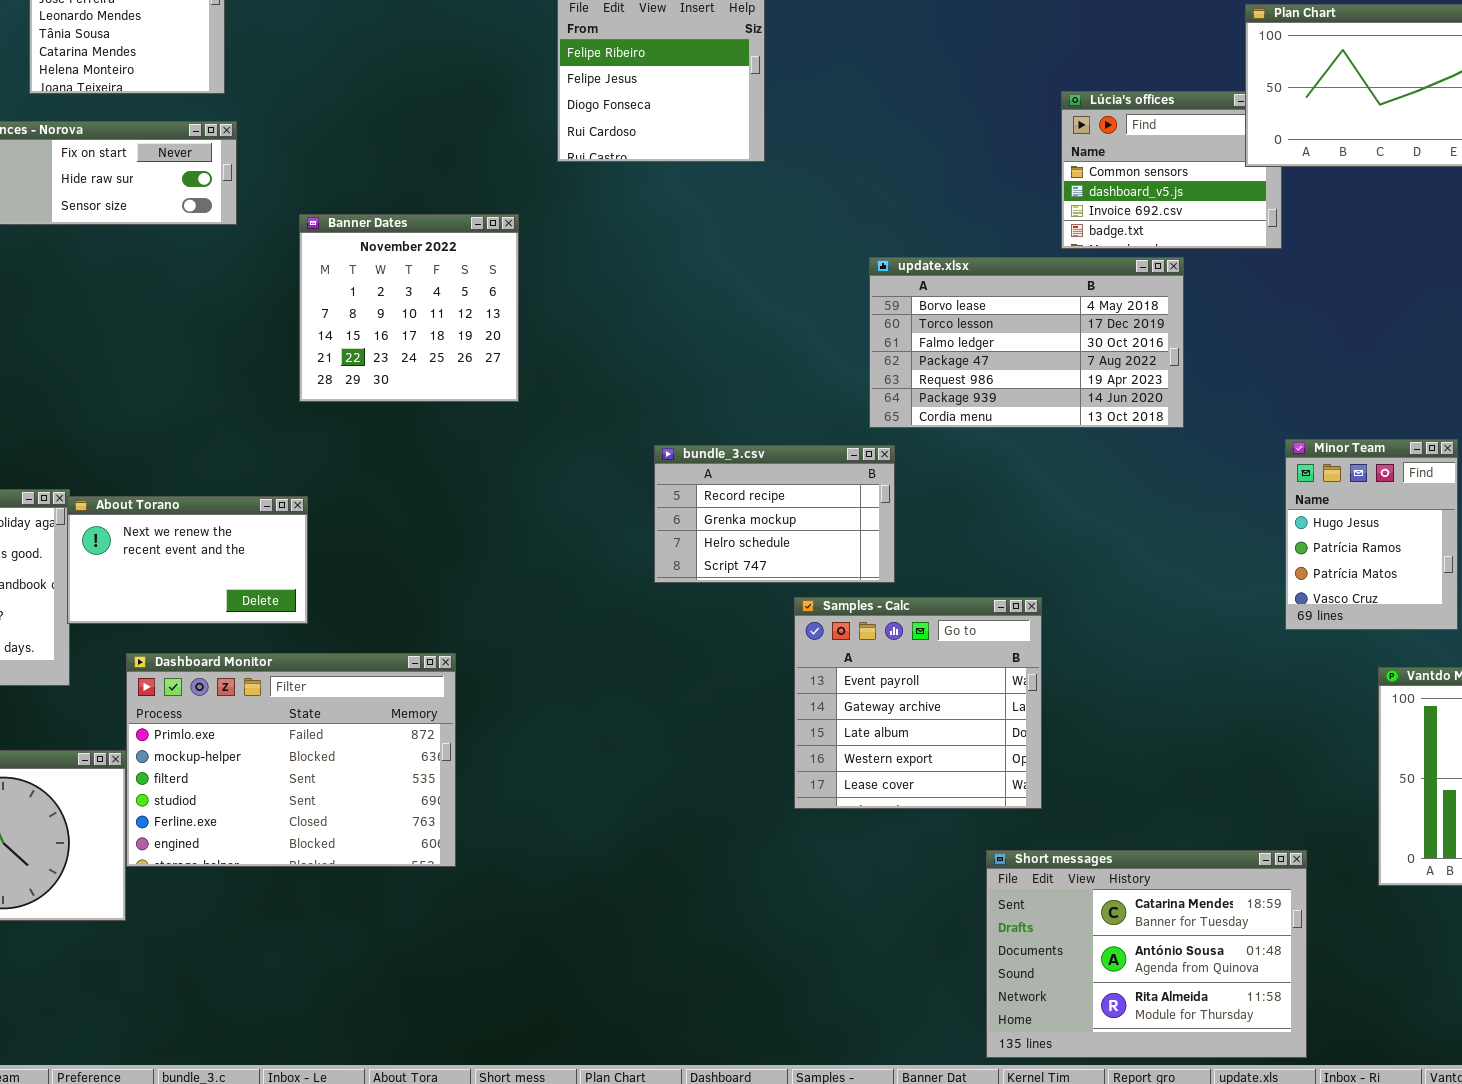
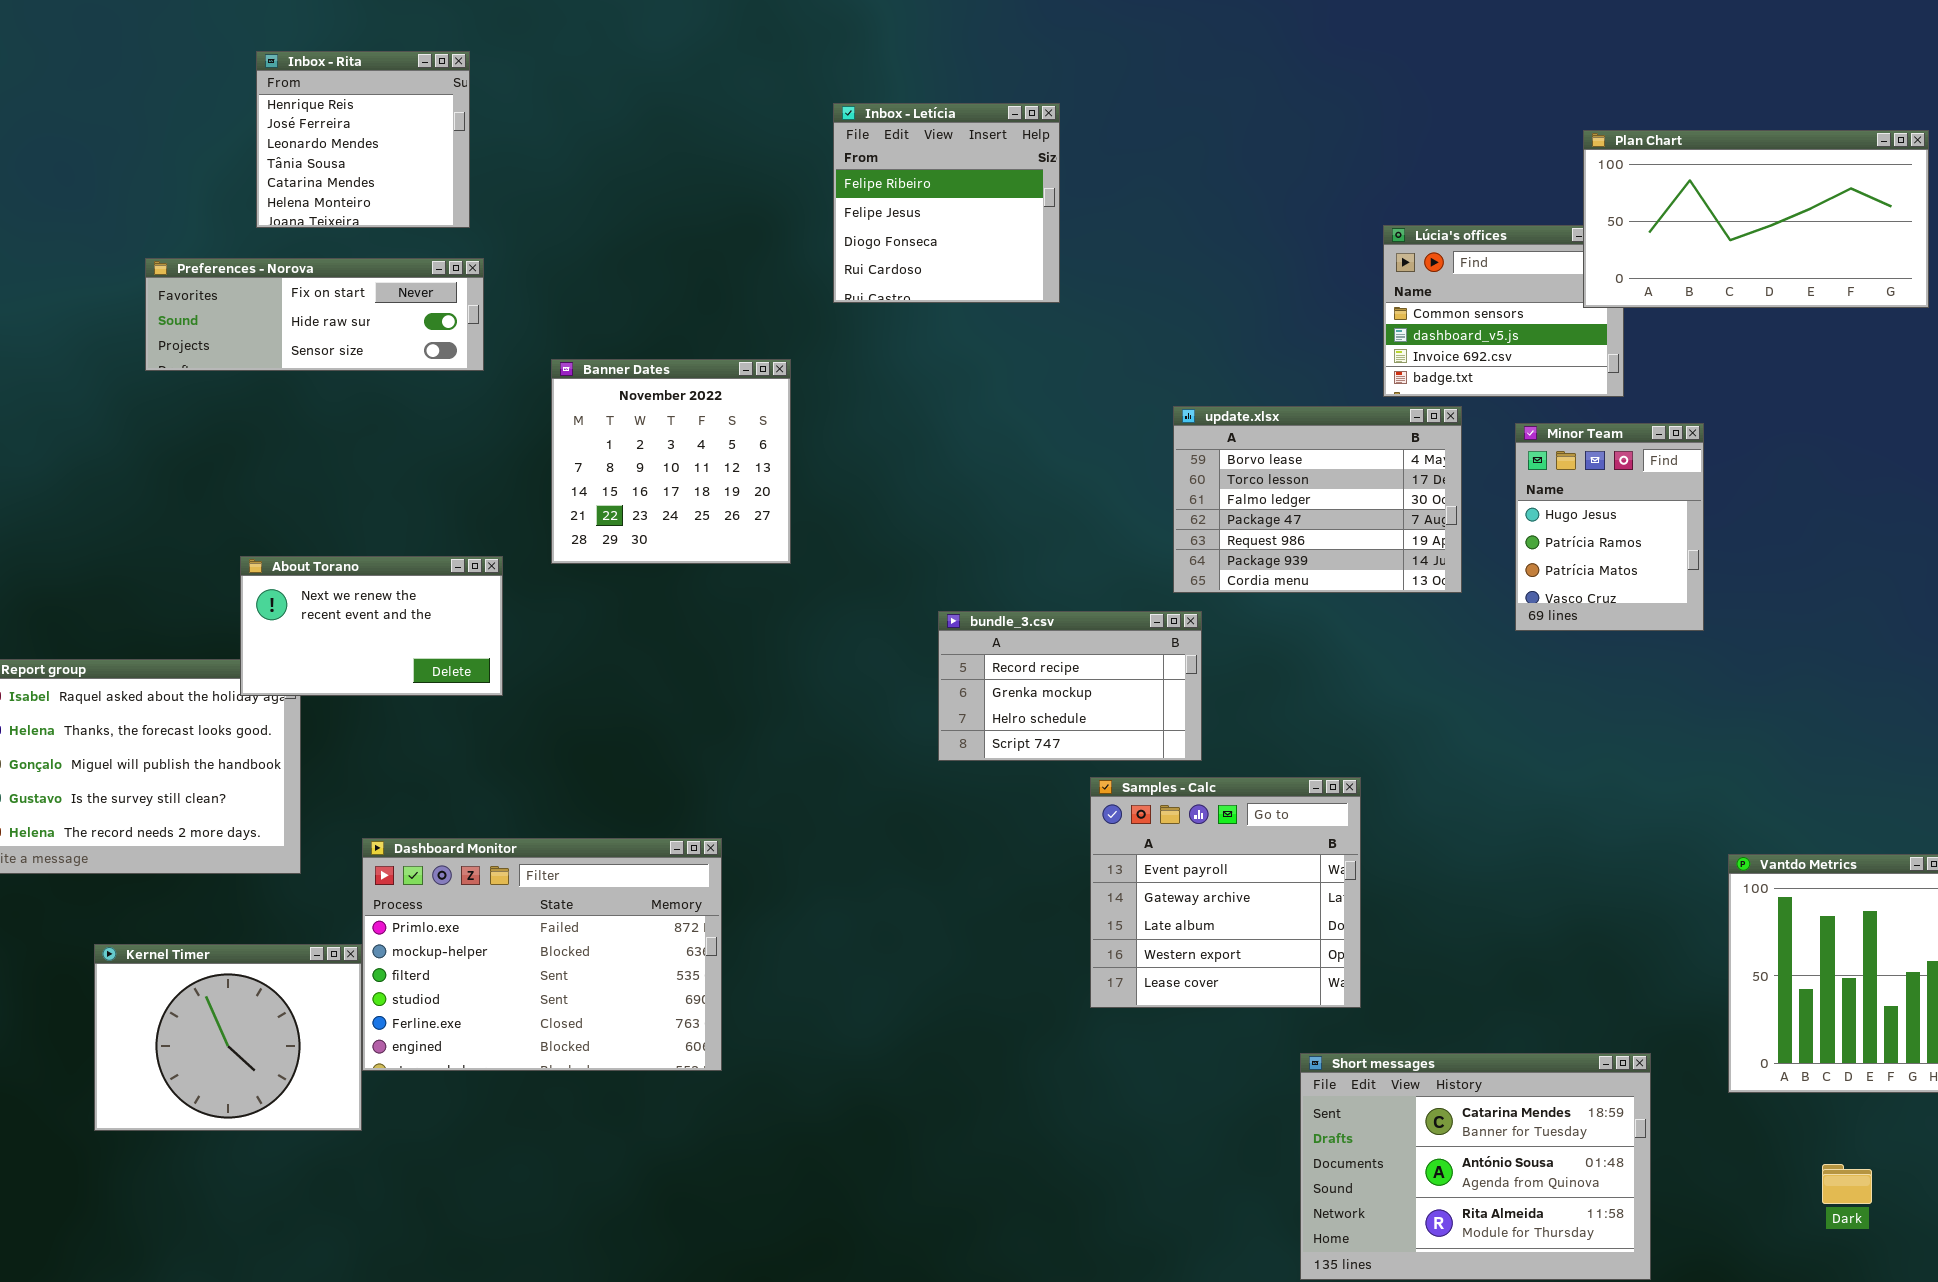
update.xlsx: [869,257,1184,428] -> [1173,406,1462,593], resized
Minor Team: [1285,439,1458,630] -> [1515,423,1704,631], moved
About Torano: [67,496,308,624] -> [240,556,503,696], moved

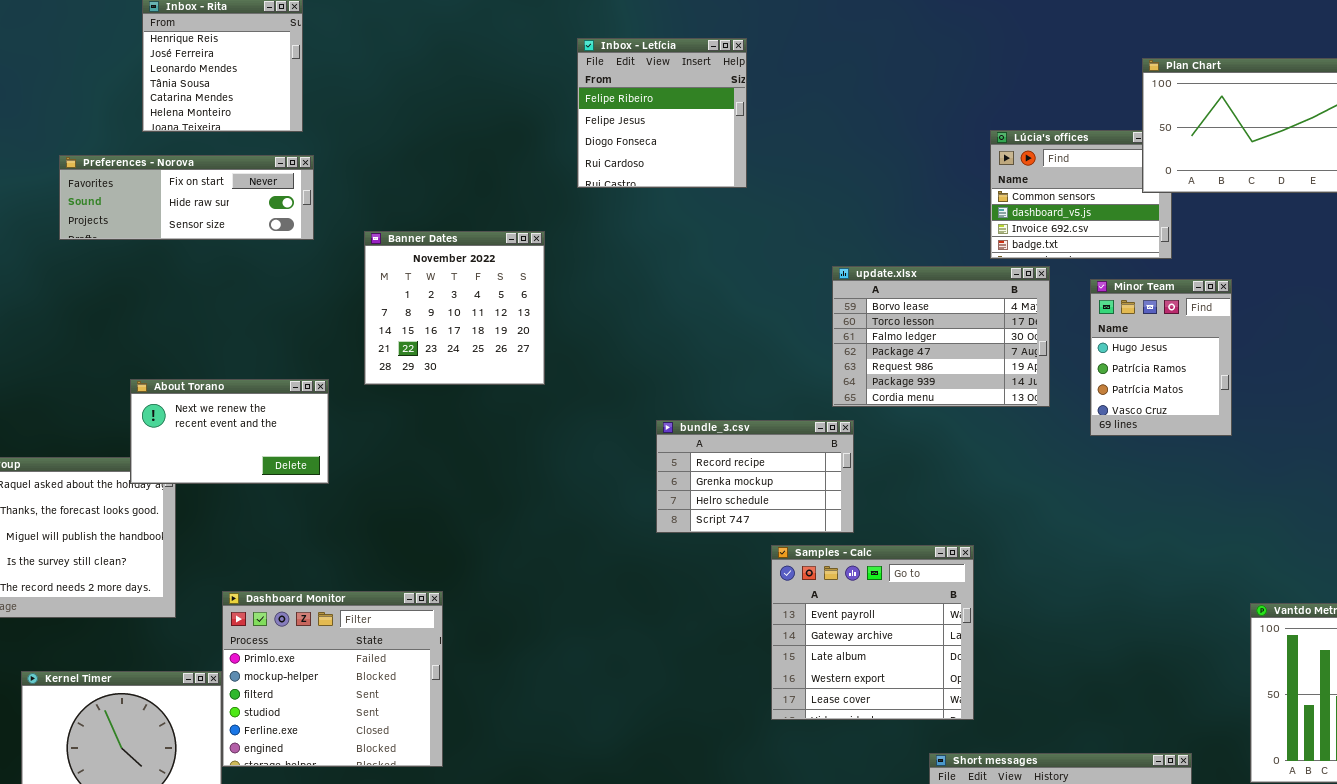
Dashboard Monitor: [362,838,722,1071] -> [222,591,443,767], resized

